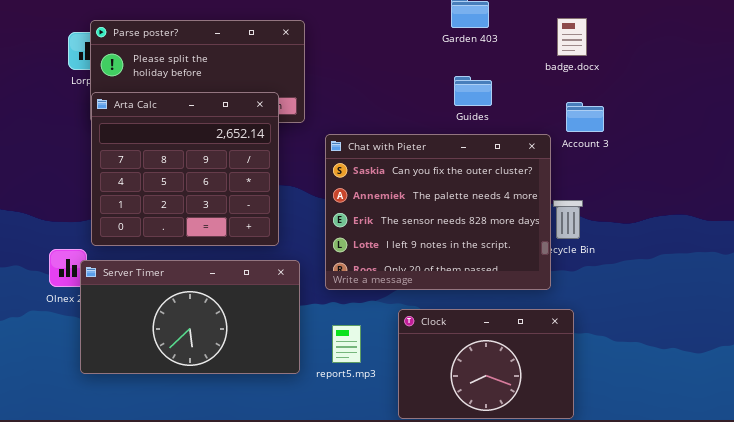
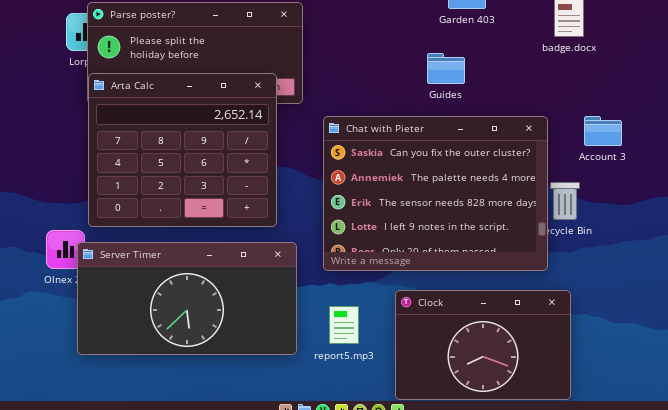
Guides: [454,76,492,106] -> [427,53,465,84], moved
Account 3: [566,102,604,132] -> [584,116,622,146], moved

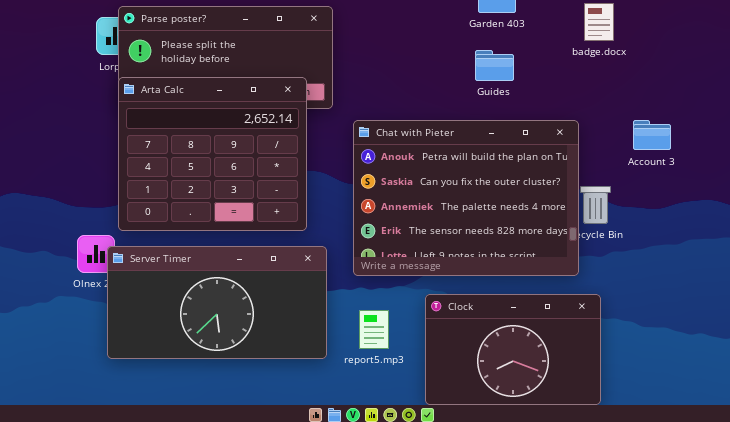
Guides: [427,53,465,84] -> [475,50,514,81], moved
Chat with Pieter: [323,116,548,271] -> [353,120,579,276], scrolled up 1 row
Account 3: [584,116,622,146] -> [633,120,671,150], moved

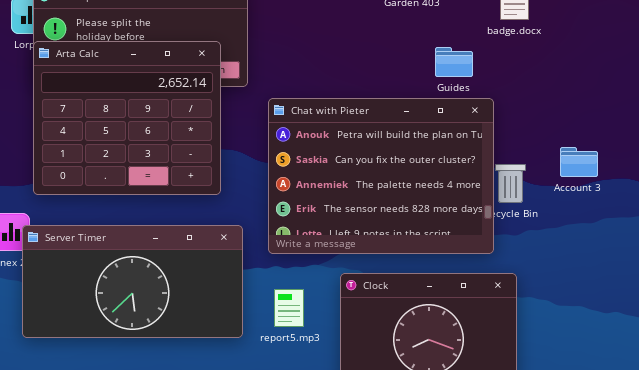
Guides: [475,50,514,81] -> [435,47,473,77], moved
Arta Calc: [118,77,307,231] -> [33,41,221,195], moved
Account 3: [633,120,671,150] -> [560,147,598,177], moved

